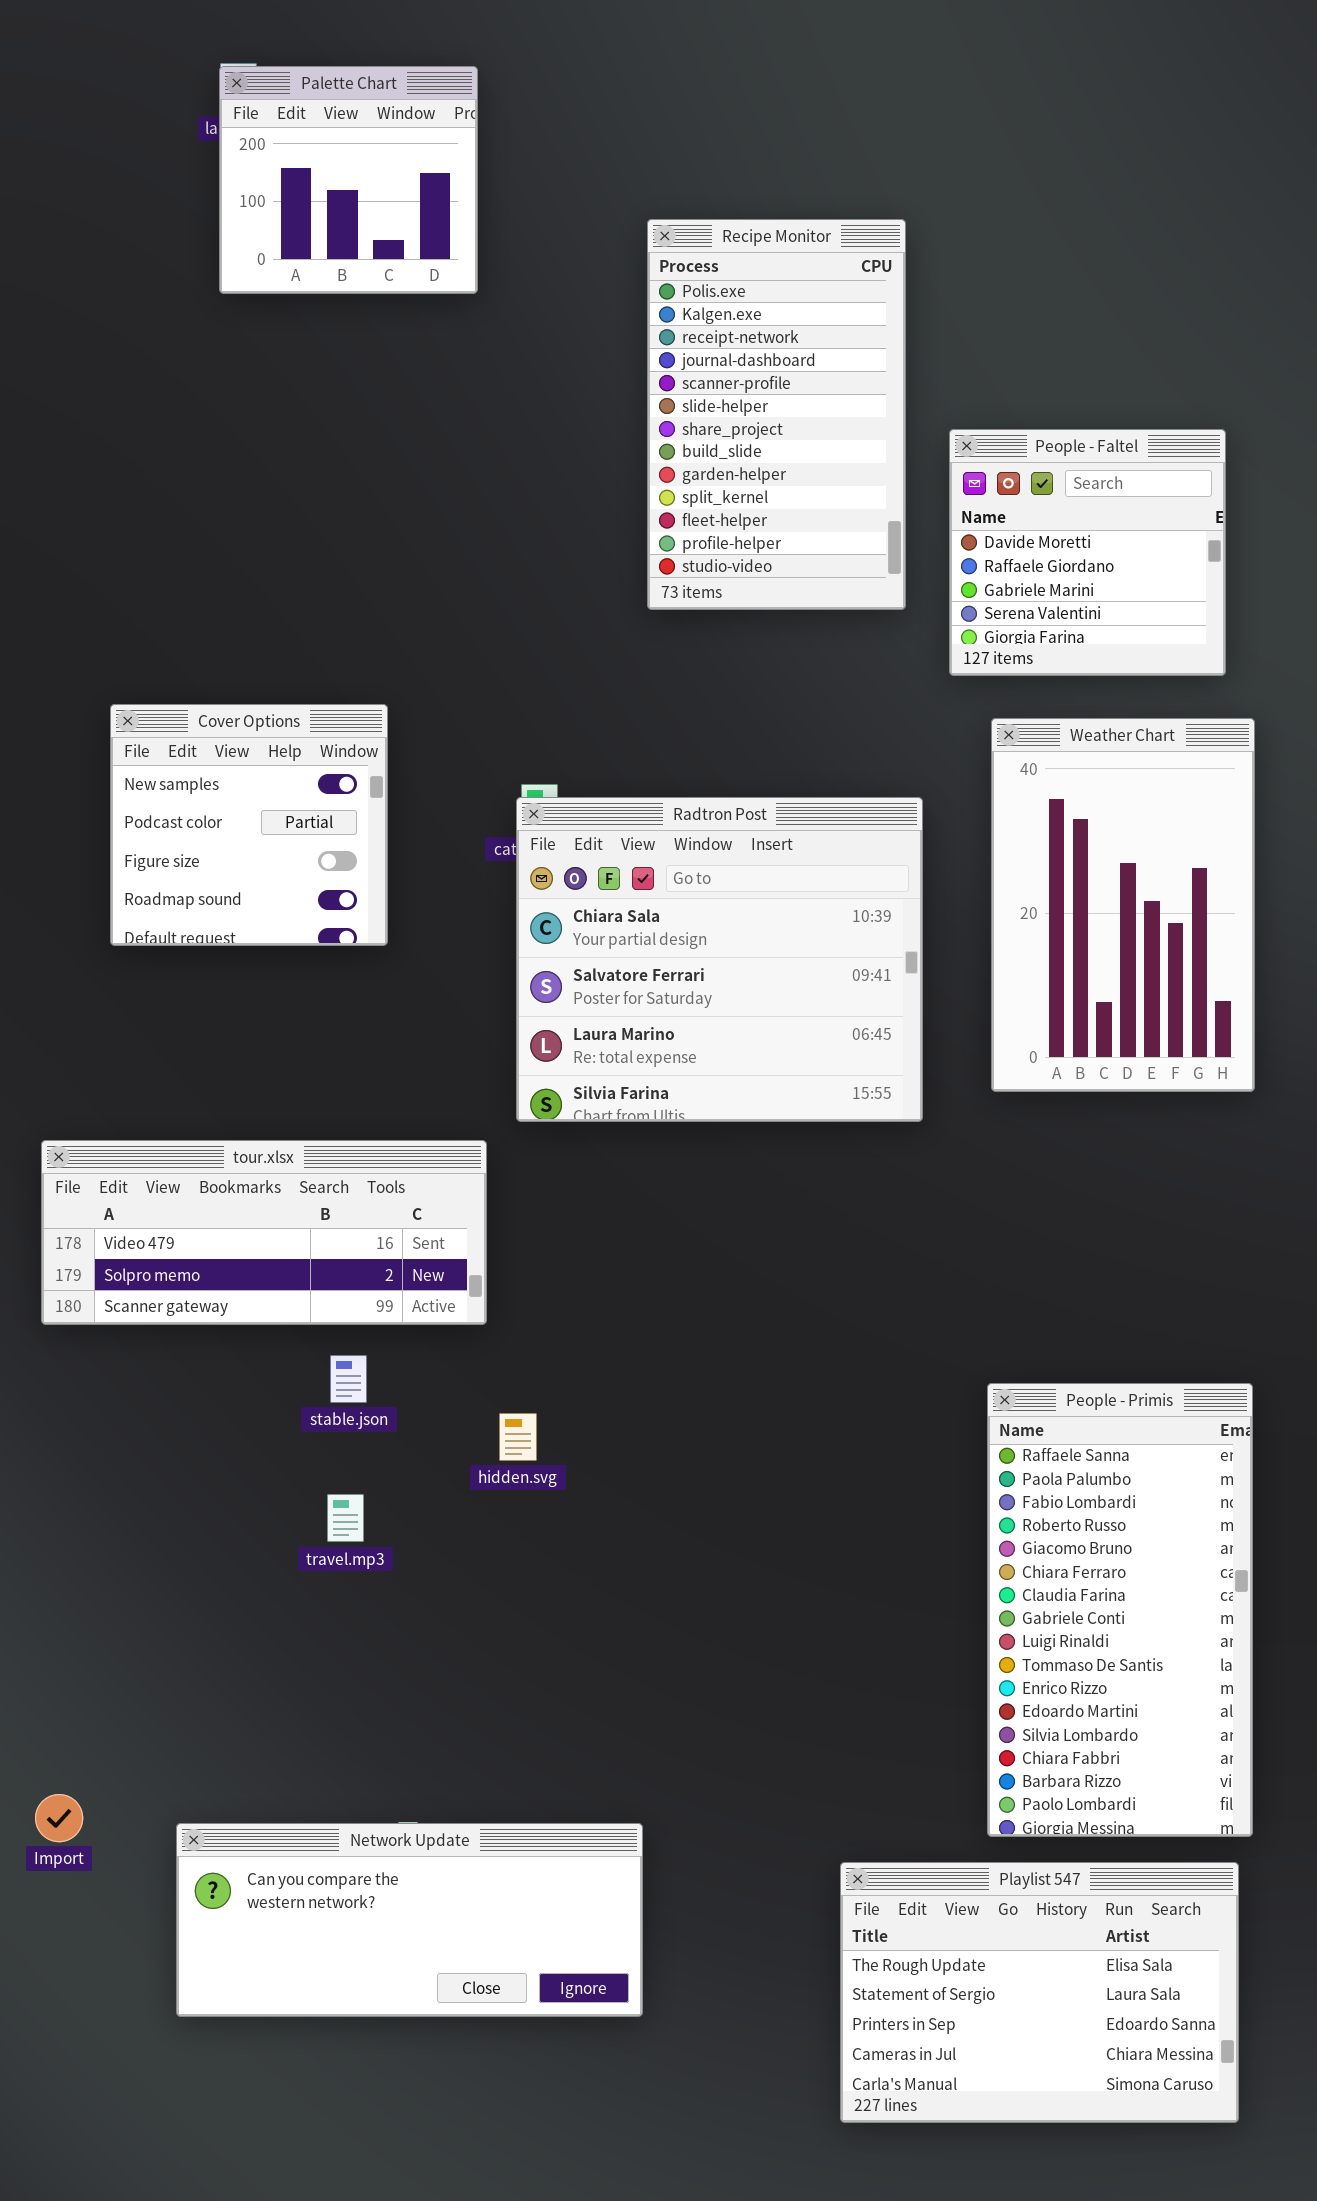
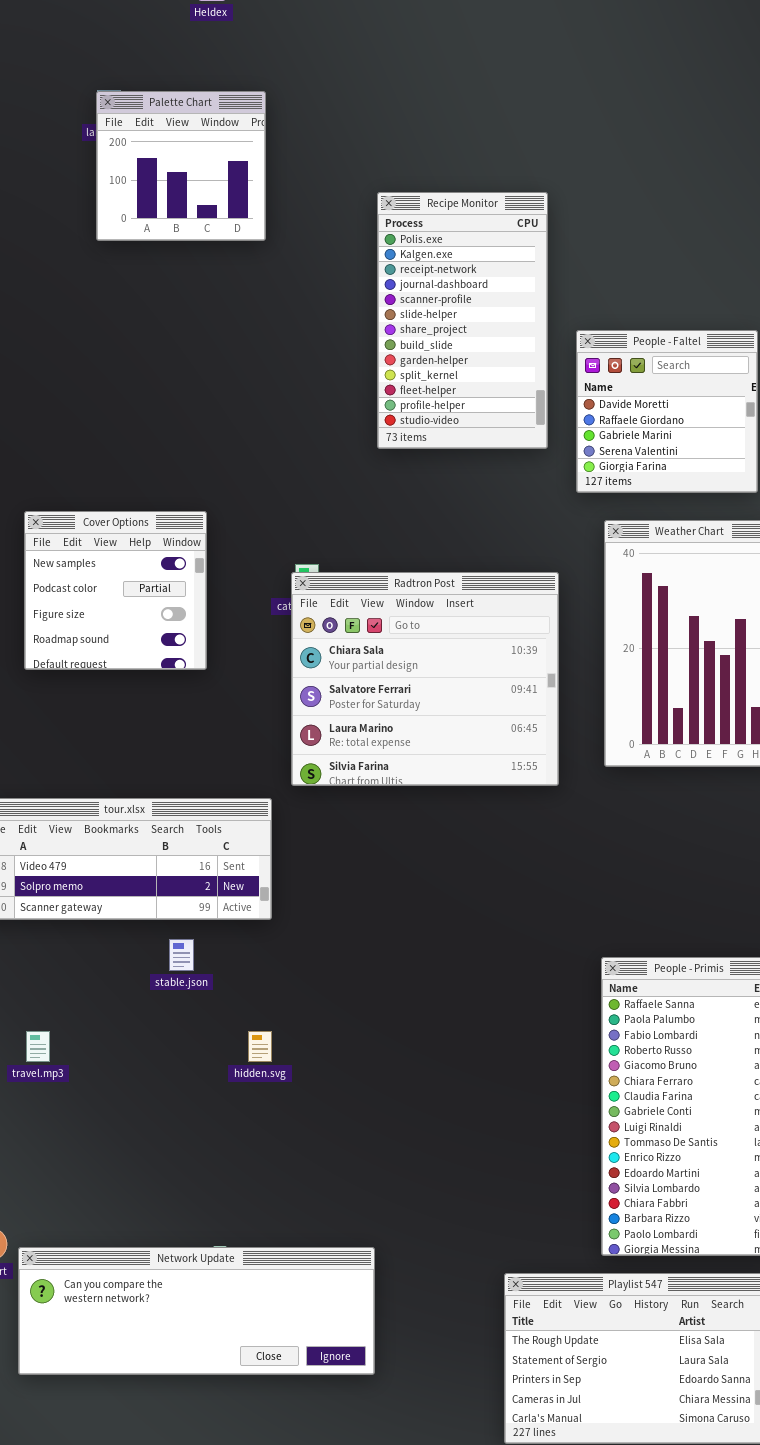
hidden.svg: [499,1413,537,1461] -> [248,1031,272,1062], moved
travel.mp3: [327,1494,364,1542] -> [26,1031,50,1062], moved
Network Update: [176,1823,643,2017] -> [18,1247,375,1375], resized

